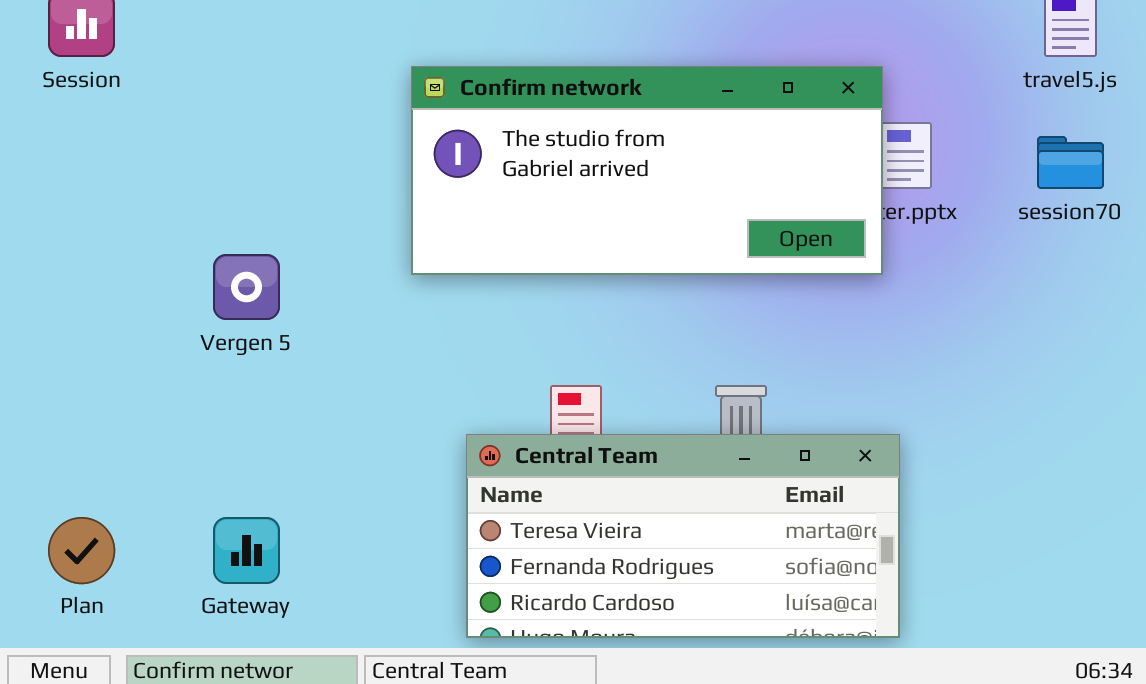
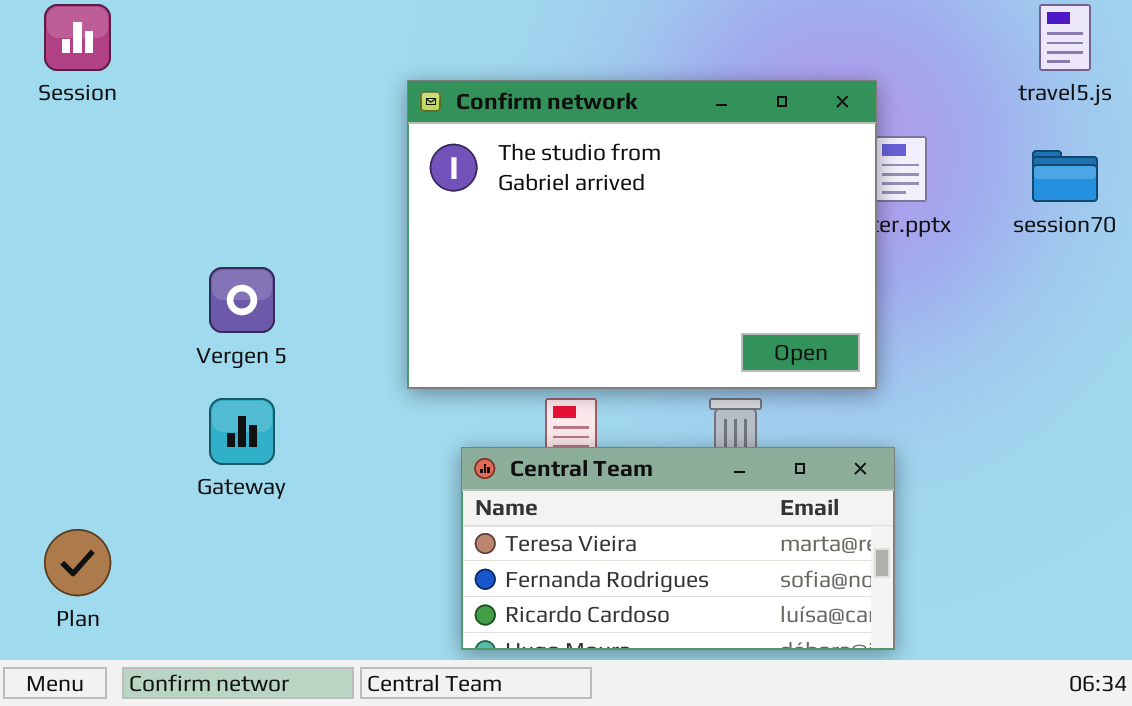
Confirm network: [411,66,883,275] -> [407,80,877,389], resized
Gateway: [213,517,280,584] -> [209,398,275,465], moved

